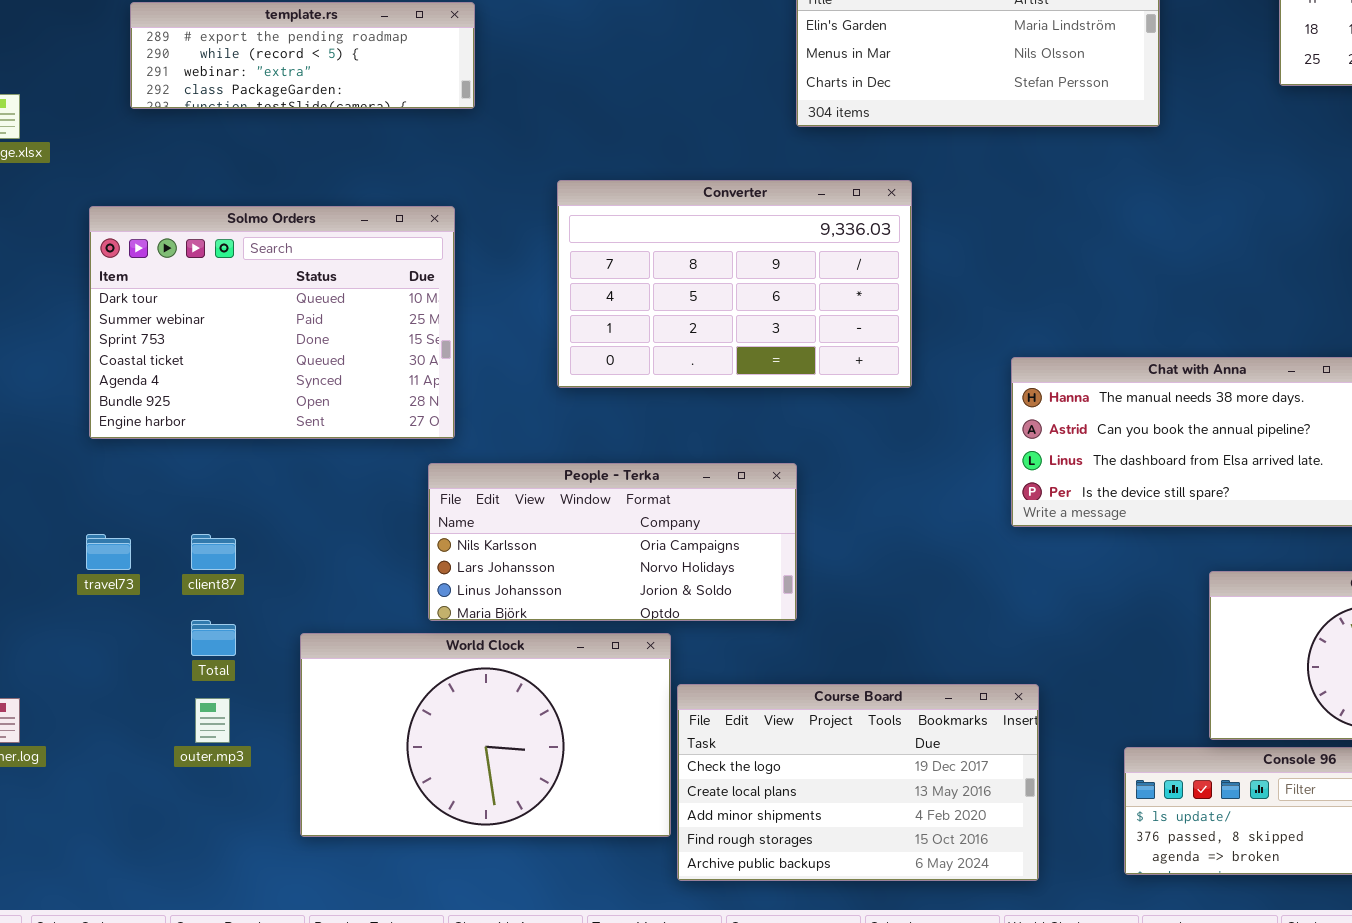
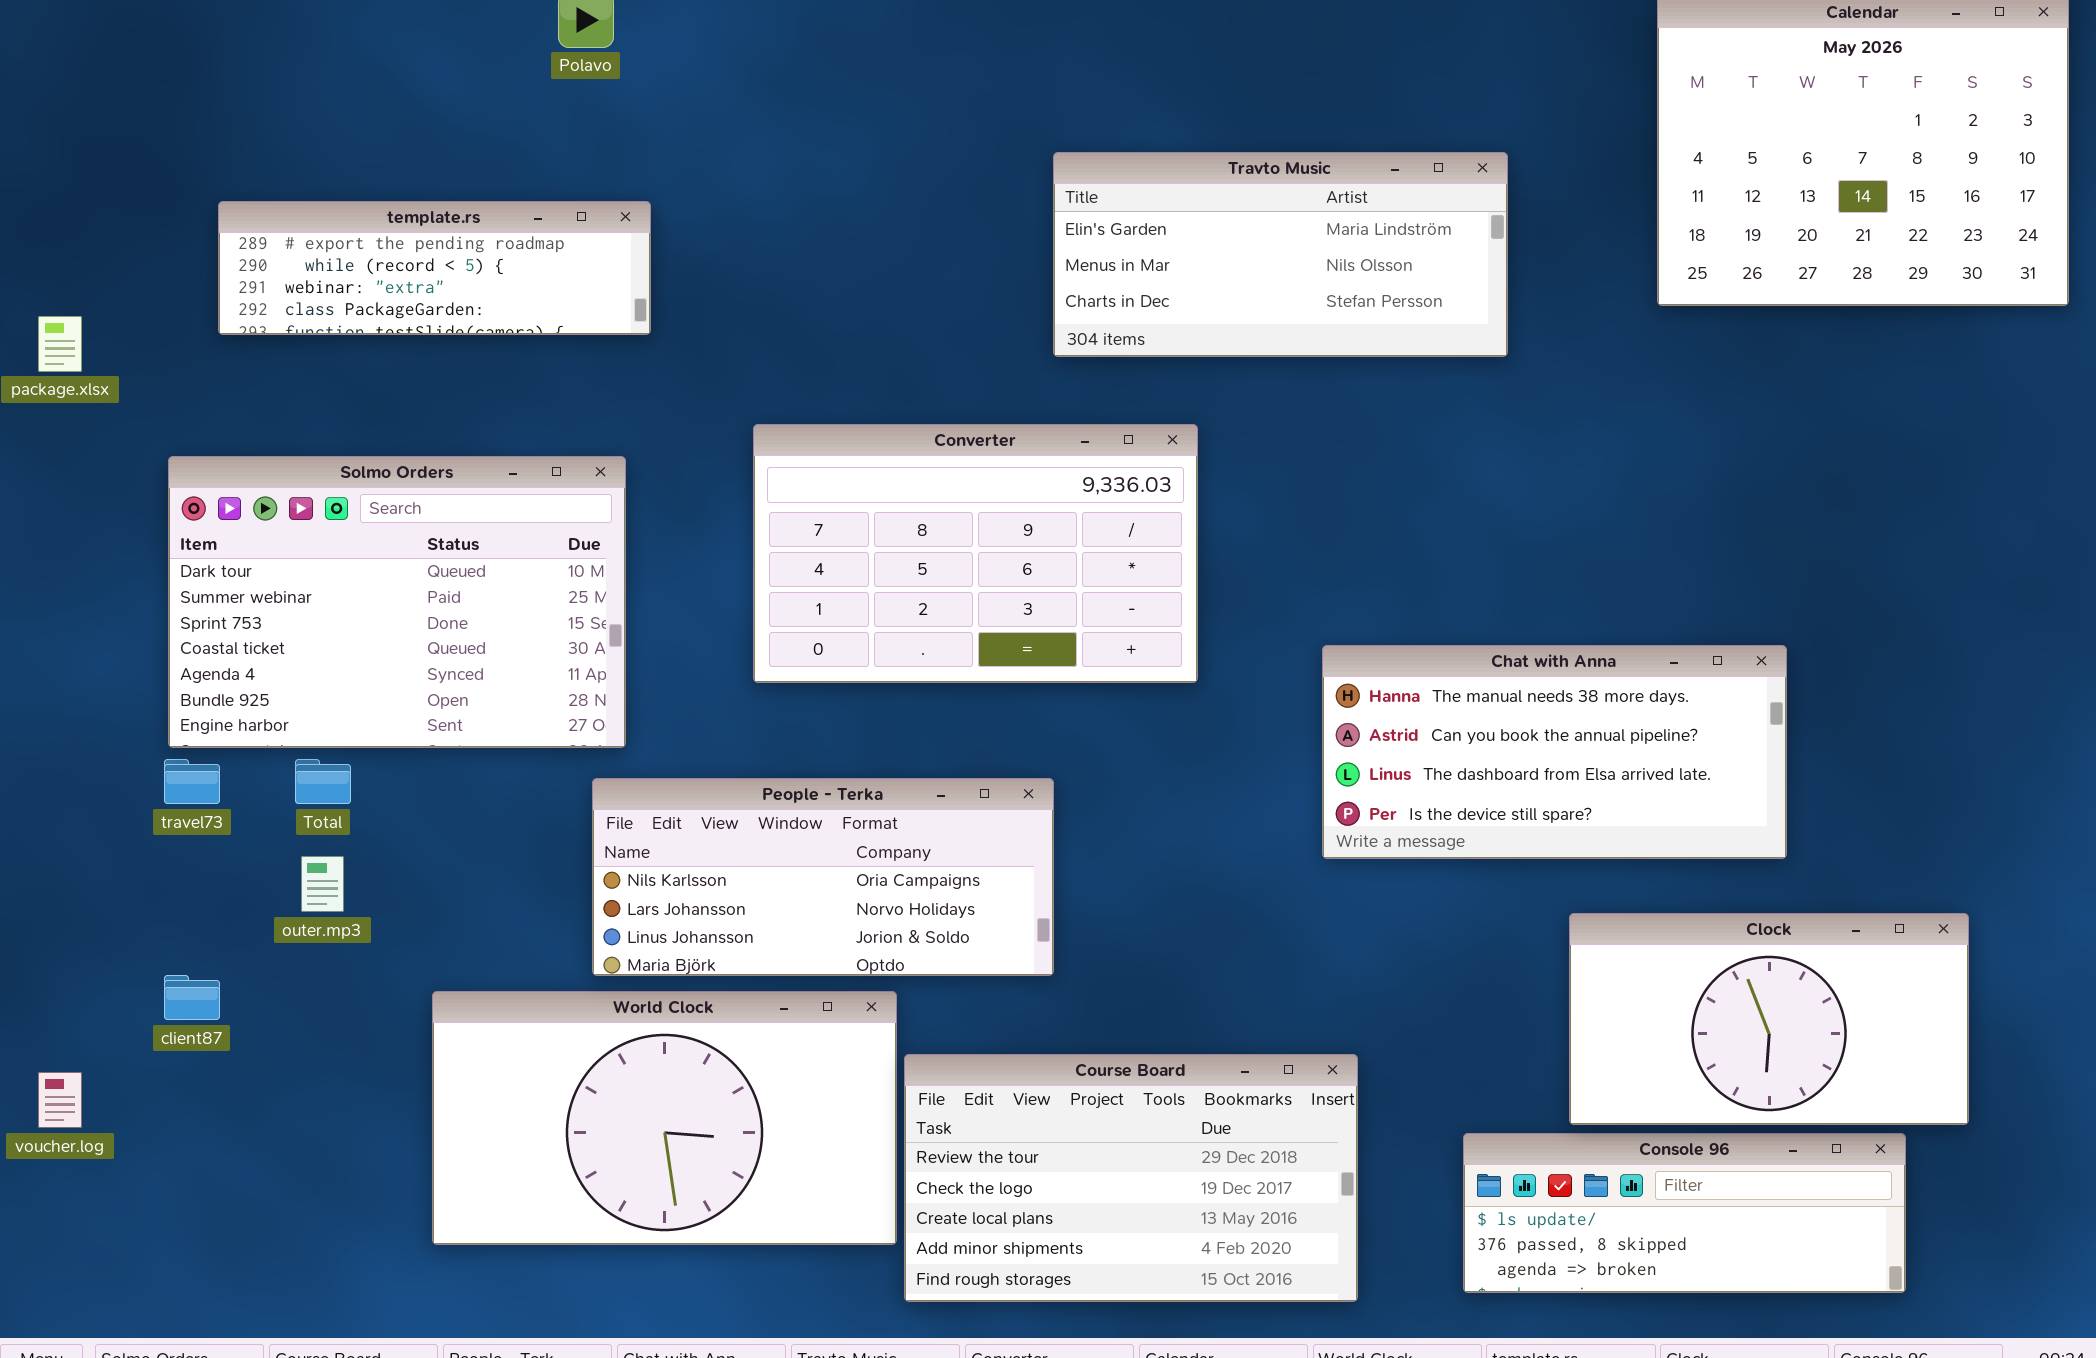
travel73: [86,534,131,570] -> [164,759,220,804], moved
client87: [191,534,236,570] -> [164,975,220,1020], moved
Total: [191,620,236,656] -> [295,759,351,804], moved
Course Board: [677,684,1039,881] -> [904,1054,1358,1302], scrolled up 1 row
outer.mp3: [195,698,230,743] -> [301,856,344,912], moved

